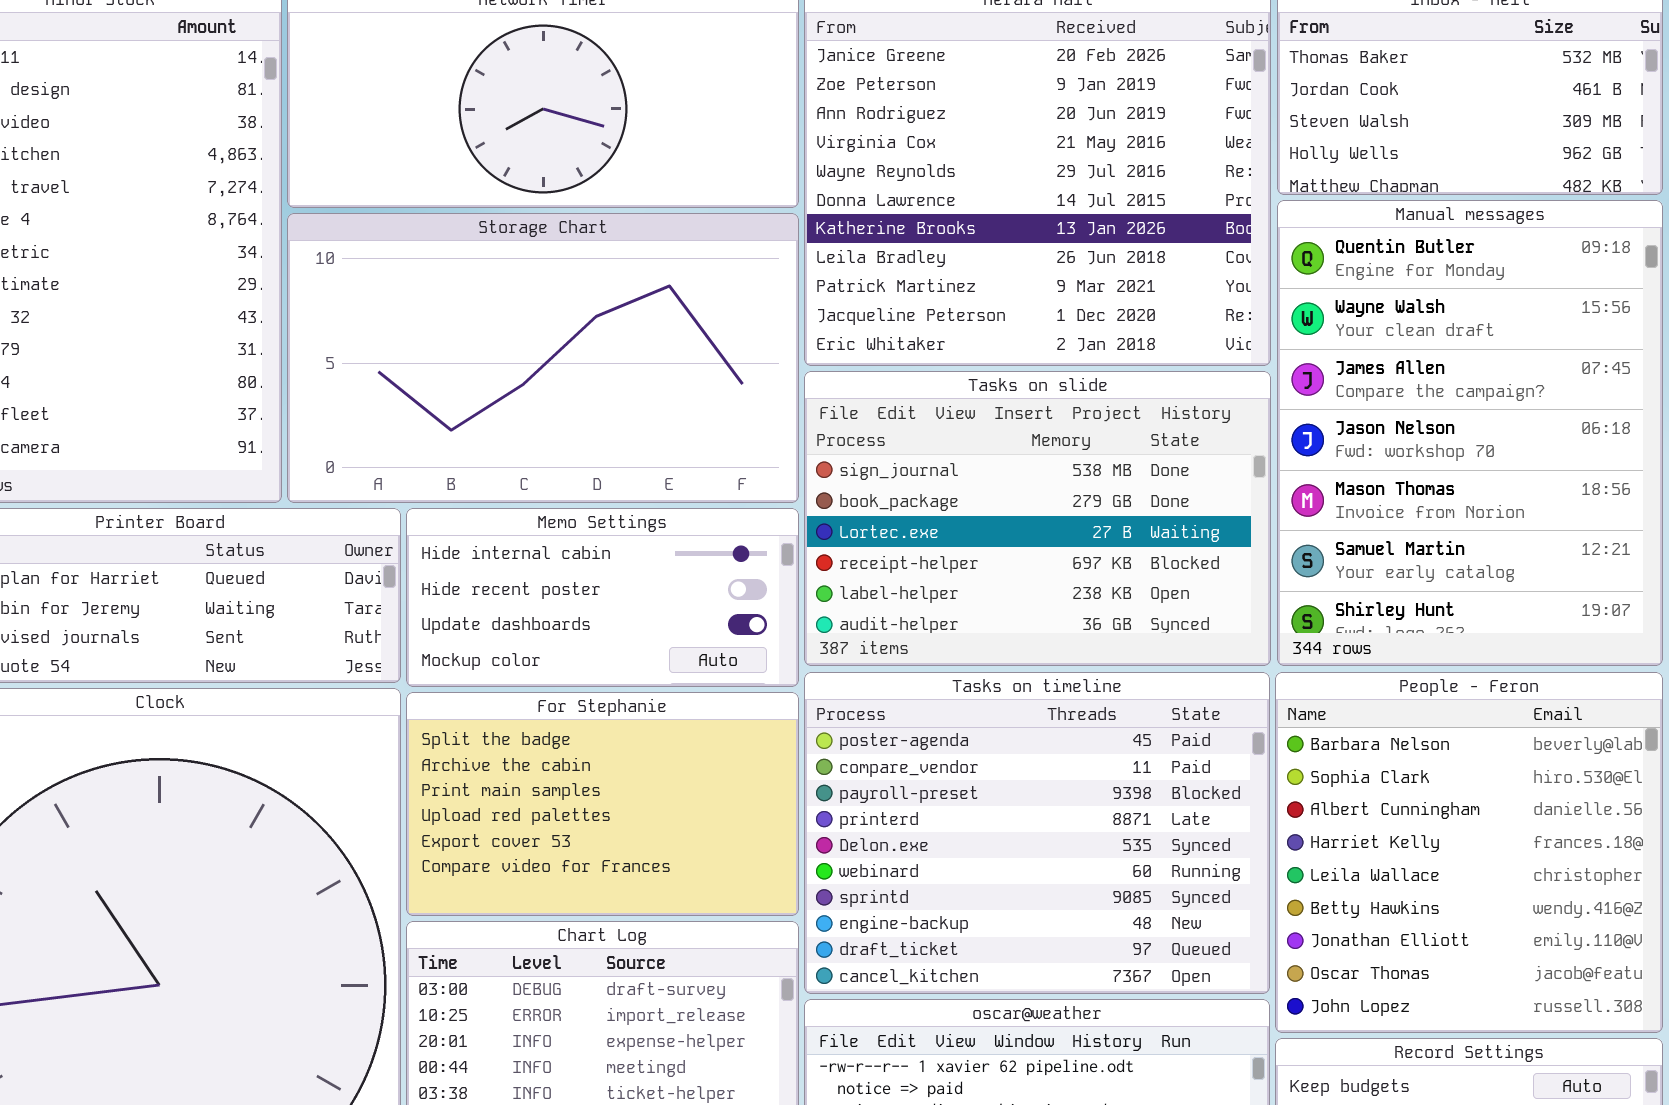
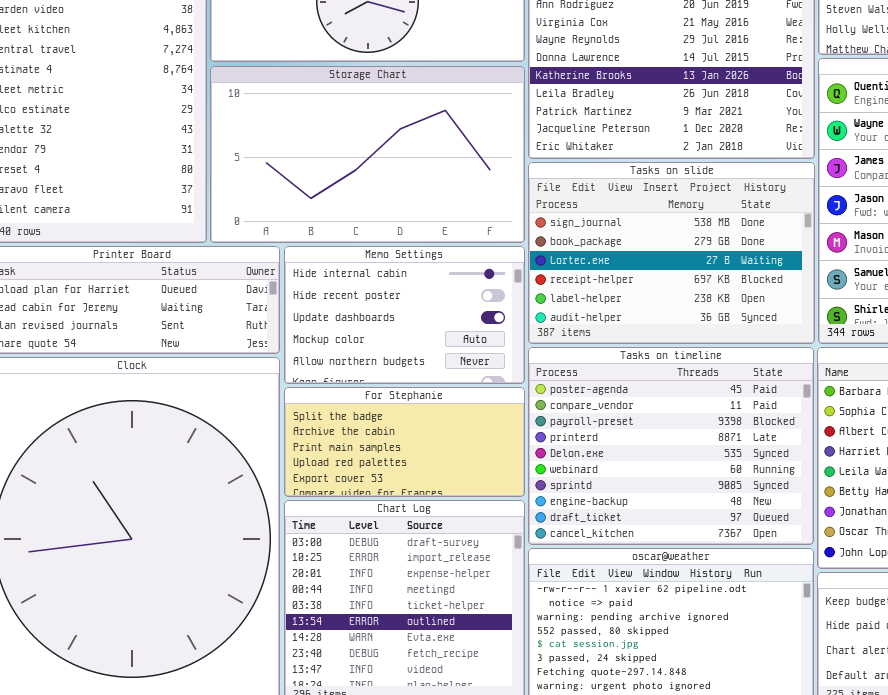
Memo Settings: [406,508,799,687] -> [284,246,525,384], resized
For Stephanie: [406,692,799,916] -> [284,387,525,497], resized

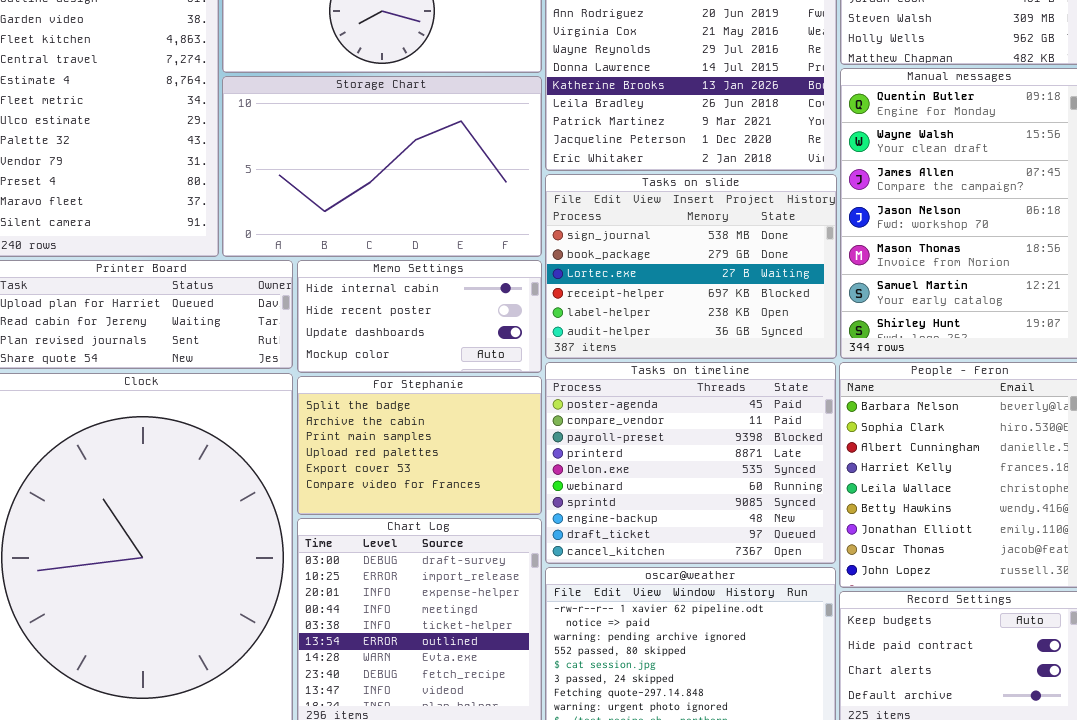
Memo Settings: [284,246,525,384] -> [297,260,542,373], resized
For Stephanie: [284,387,525,497] -> [297,376,542,515], resized

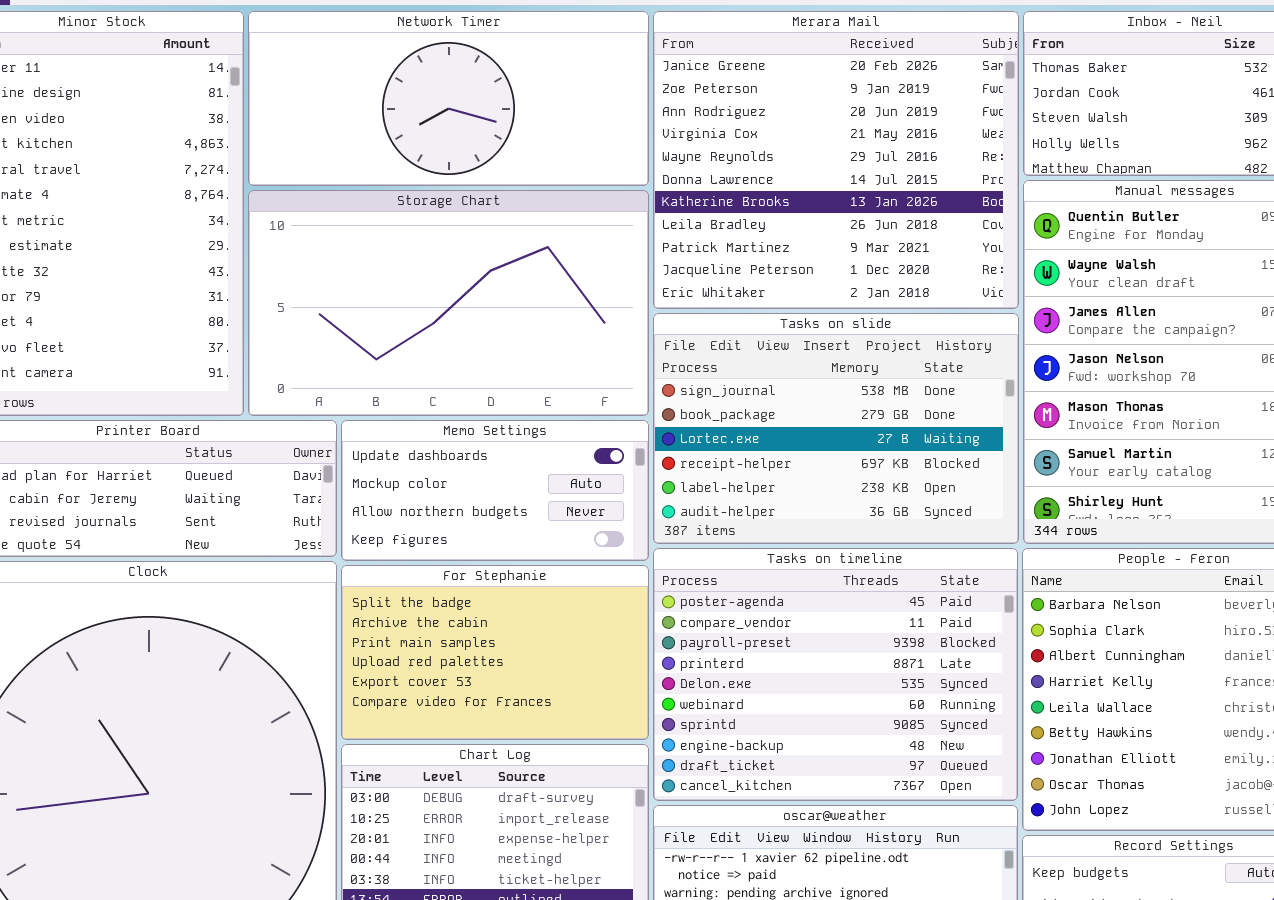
Memo Settings: [297,260,542,373] -> [341,420,649,561], scrolled down 2 rows

